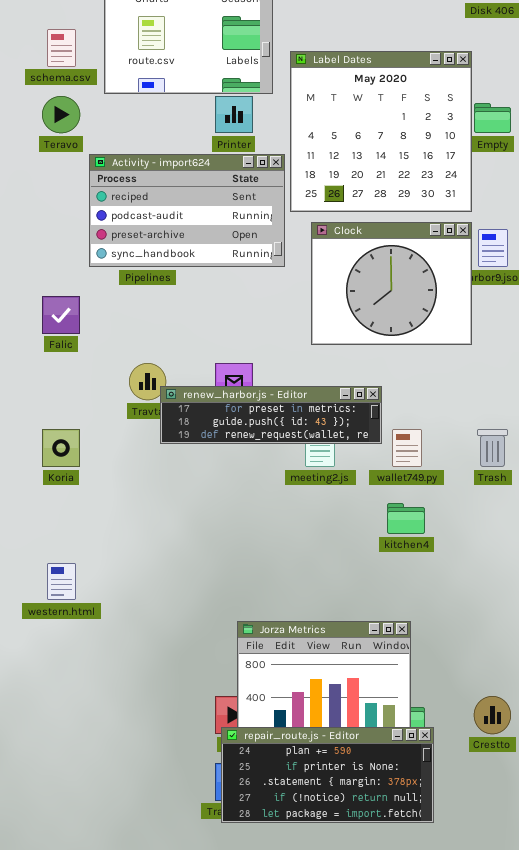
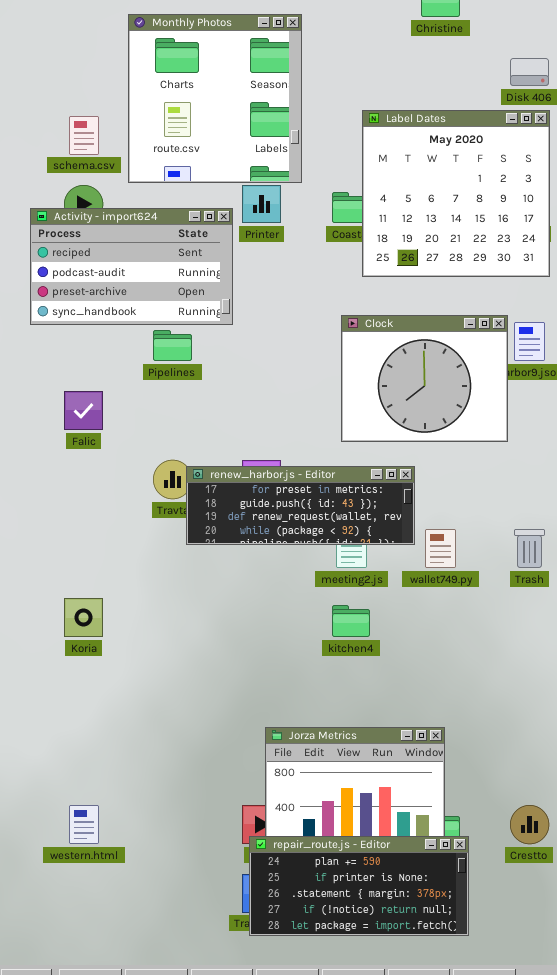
Label Dates: [290,51,472,212] -> [362,110,550,277], moved
Activity - import624: [89,154,285,267] -> [30,208,233,325], moved
renew_harbor.js - Editor: [160,386,382,444] -> [186,466,415,545], resized
Koria: [42,429,80,467] -> [64,598,103,637], moved
kitchen4: [387,503,425,534] -> [332,605,370,637], moved
western.html: [47,563,76,600] -> [69,805,99,844], moved

